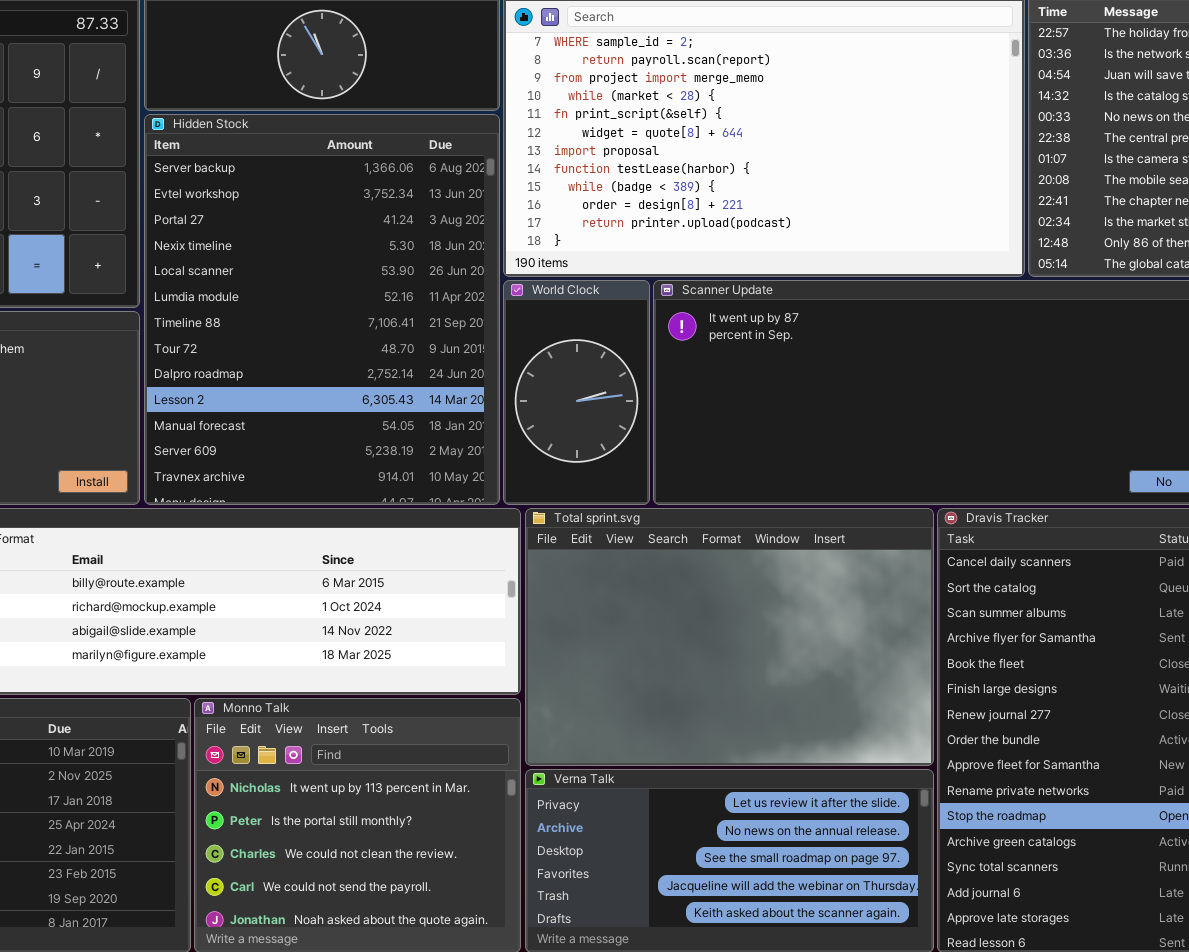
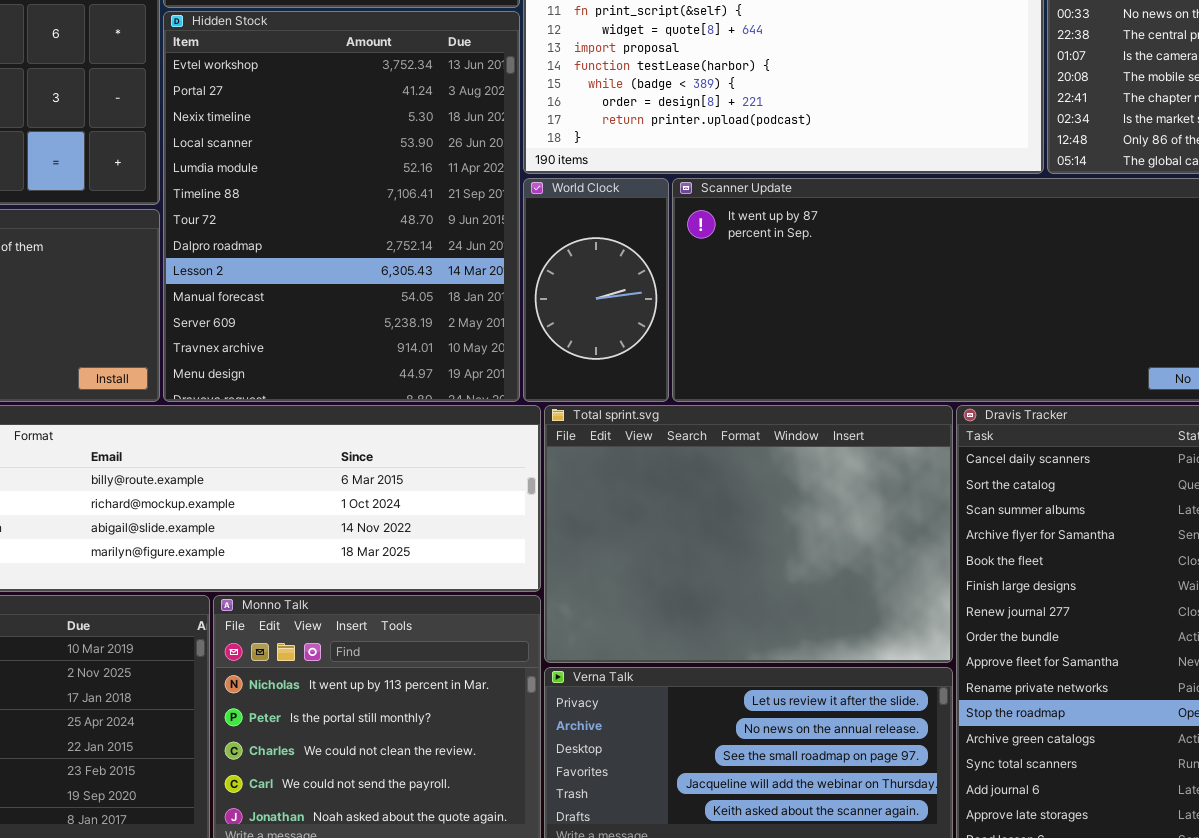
Hidden Stock: [144,114,500,505] -> [163,11,520,402], scrolled down 1 row

